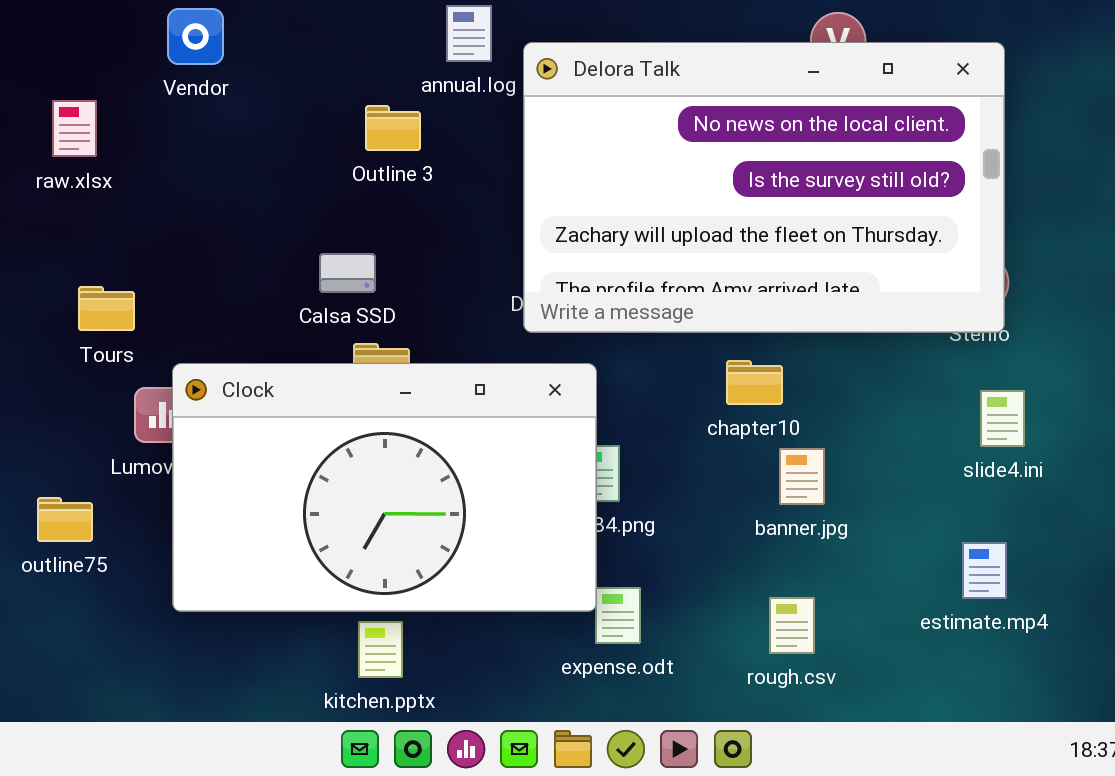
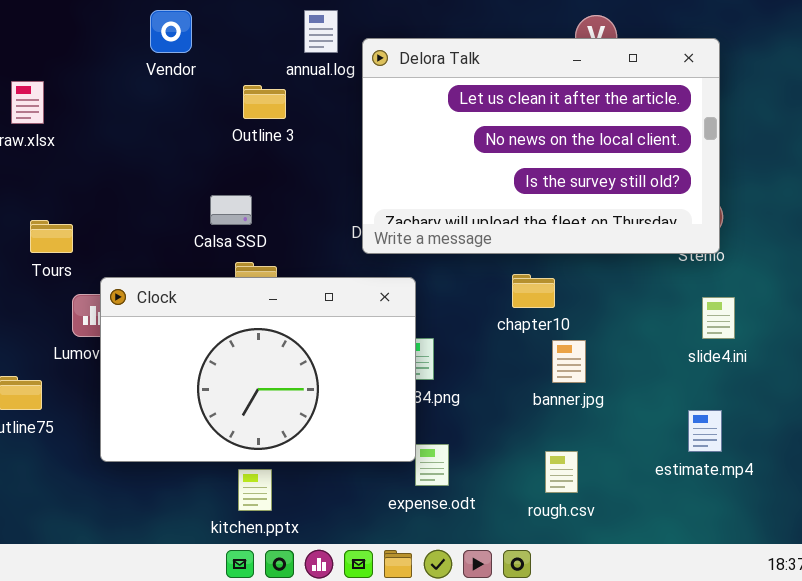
Vendor: [167,8,224,65] -> [150,10,192,53], moved
Delora Talk: [523,42,1005,333] -> [362,38,720,254], scrolled up 1 row

